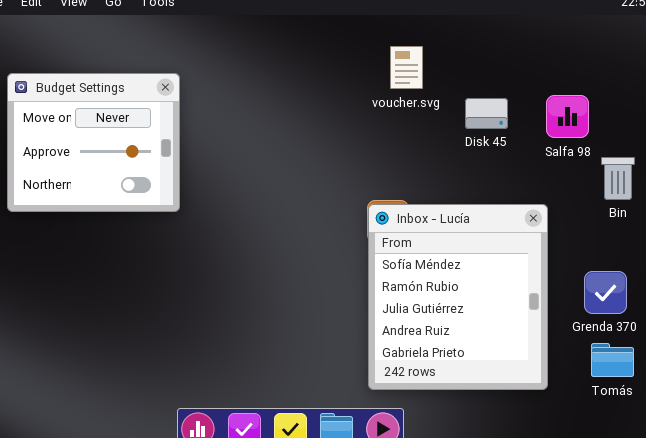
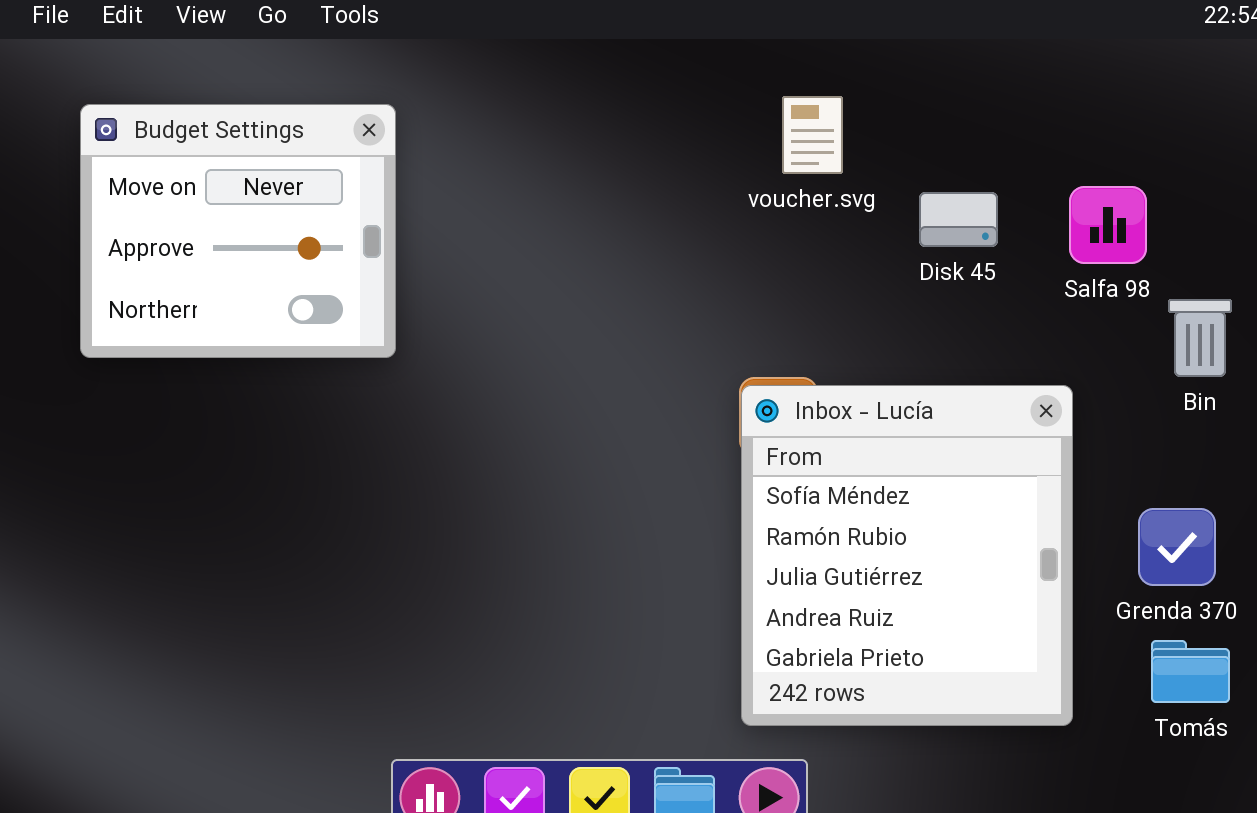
Budget Settings: [7,73,180,212] -> [80,104,396,358], moved

